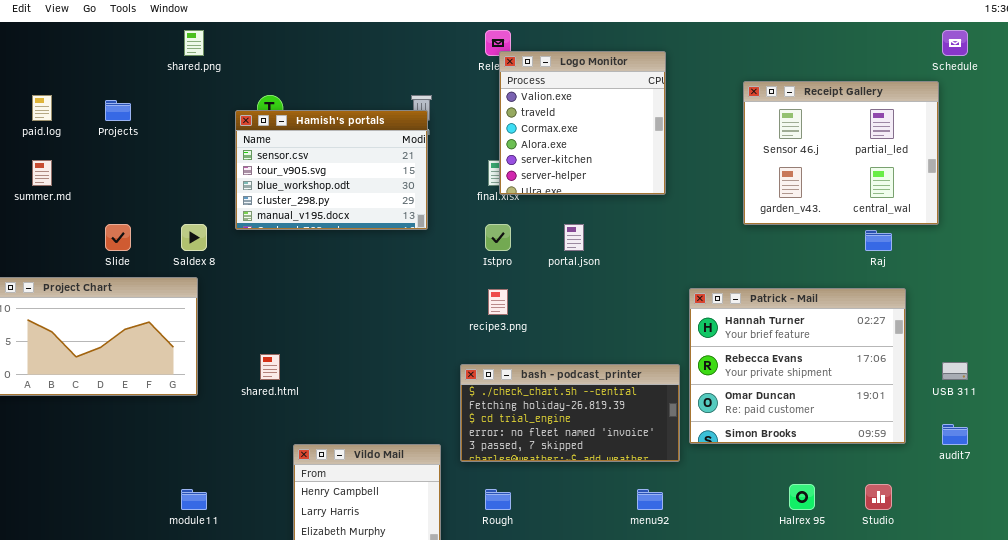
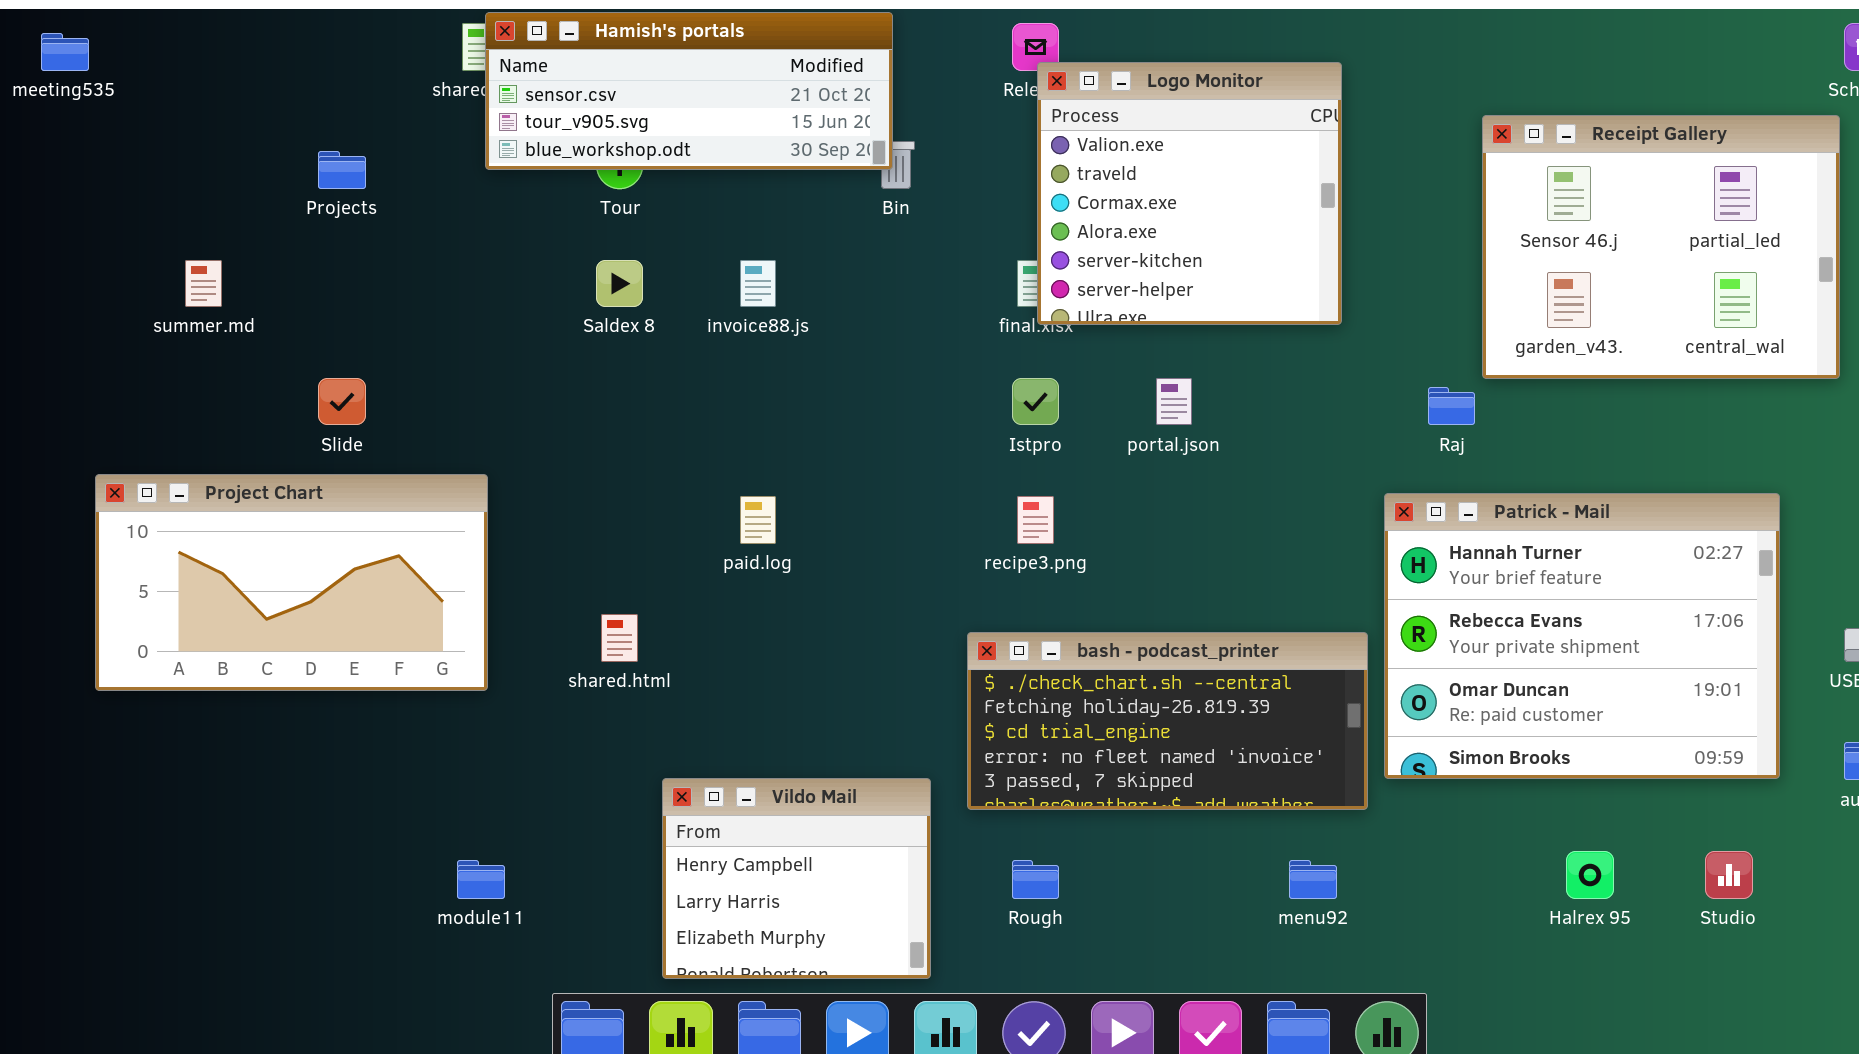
paid.log: [32,95,52,121] -> [740,496,776,544], moved
Hamish's portals: [235,110,428,230] -> [485,12,893,170], moved, resized
Saldex 8: [181,224,207,251] -> [596,260,643,307], moved
Raj: [865,230,892,251] -> [1428,387,1475,425], moved

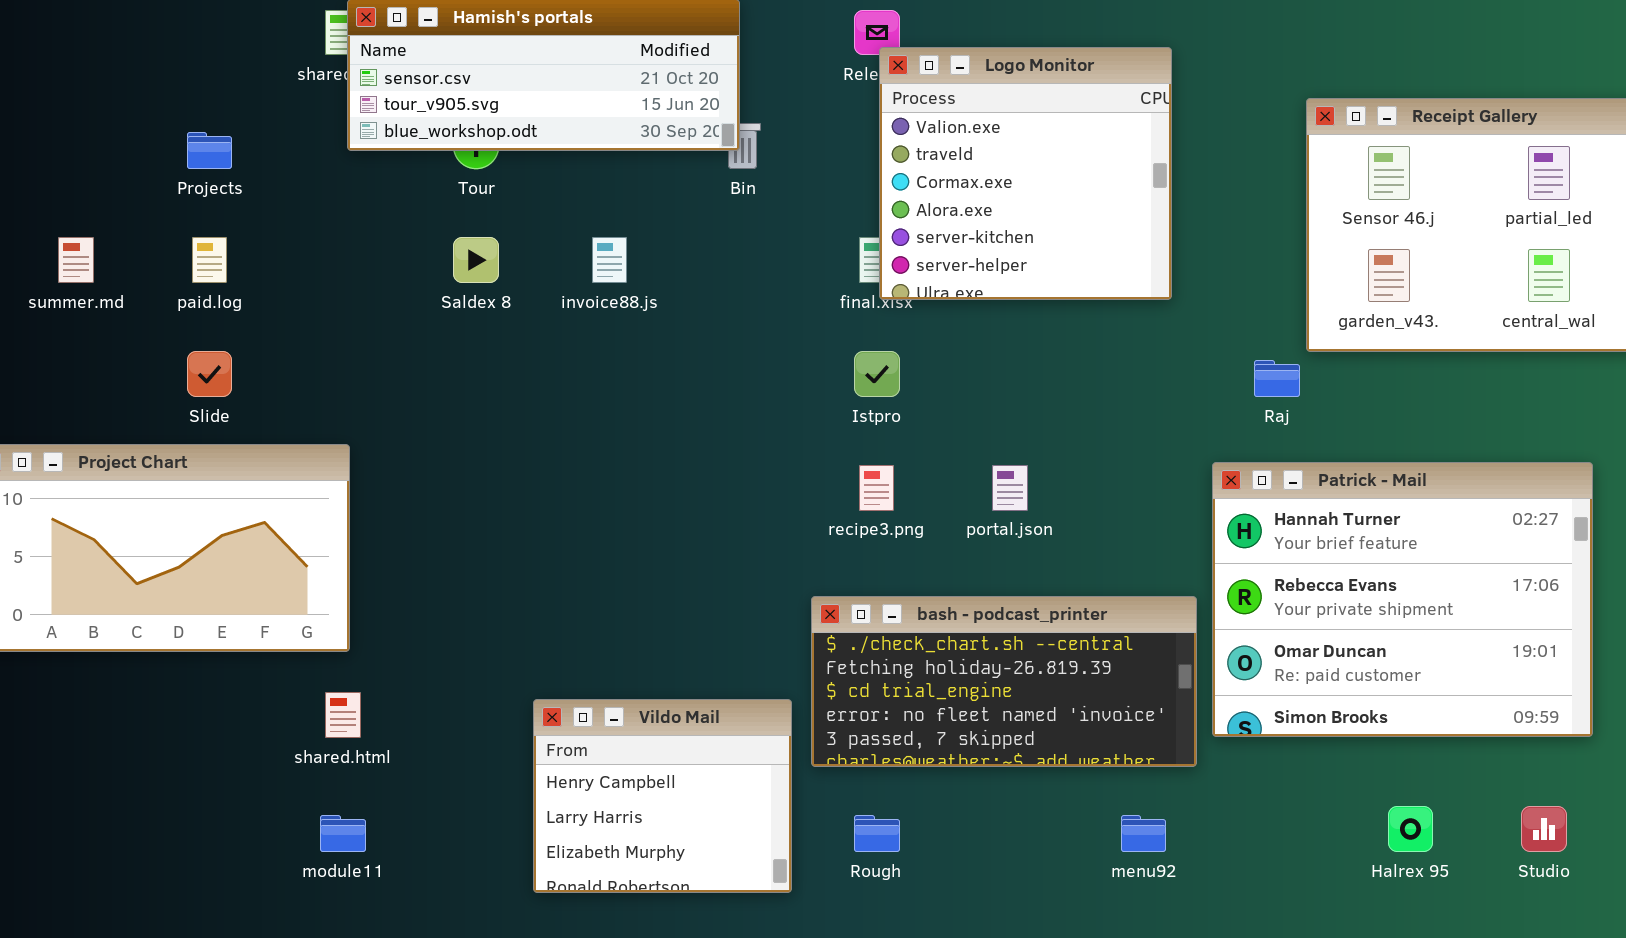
portal.json: [1156,378,1192,425] -> [992,465,1028,511], moved
paid.log: [740,496,776,544] -> [192,237,227,283], moved
shared.html: [601,614,638,662] -> [325,692,361,738], moved
Vildo Mail: [662,778,931,979] -> [533,699,792,893], moved

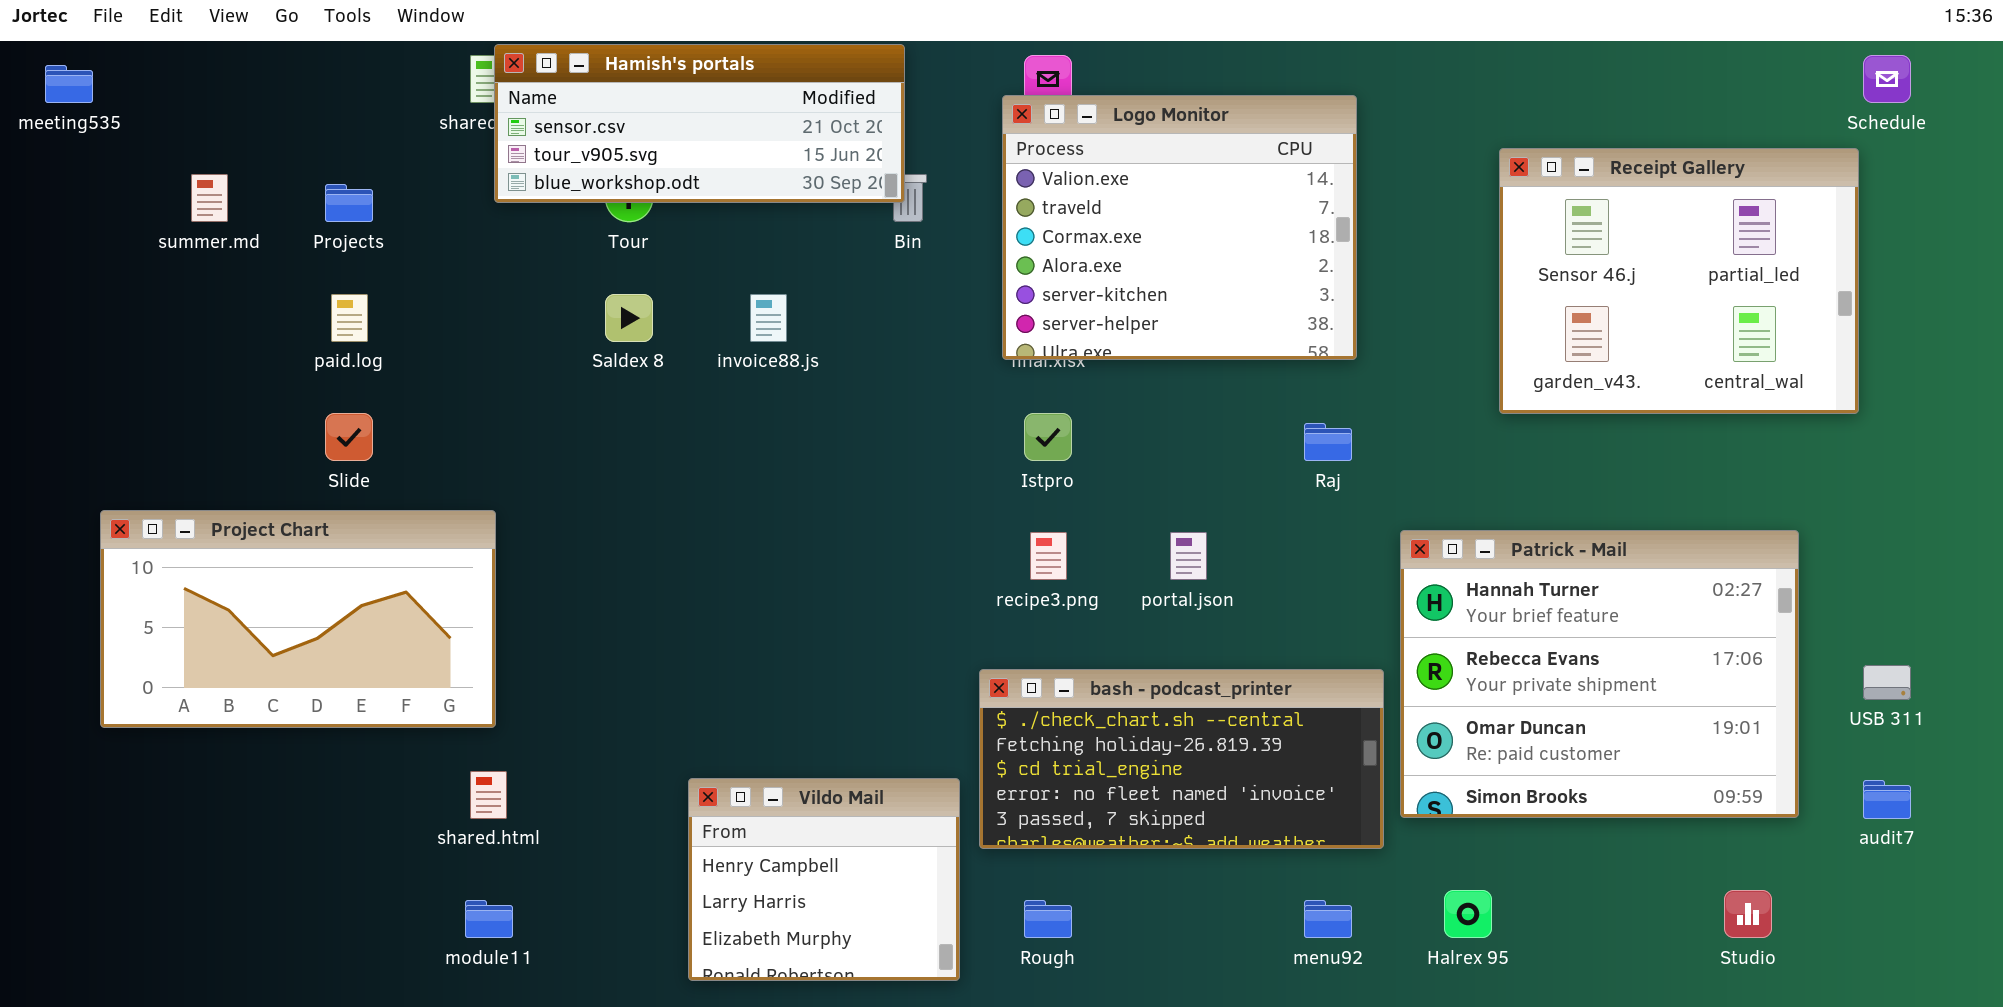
Logo Monitor: [879,47,1172,300] -> [1002,95,1357,360], resized
summer.md: [58,237,94,283] -> [191,174,228,222], moved
Raj: [1254,360,1300,397] -> [1304,423,1352,461], moved
Halrex 95: [1388,806,1433,852] -> [1444,890,1492,938], moved

